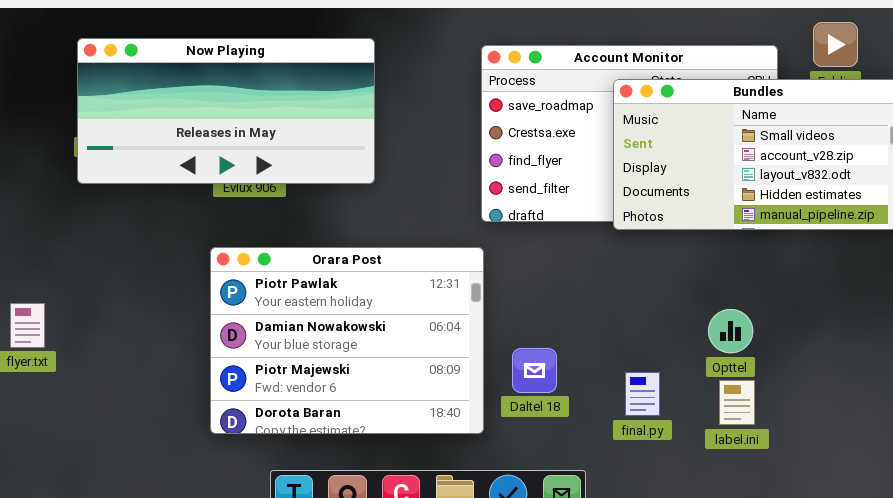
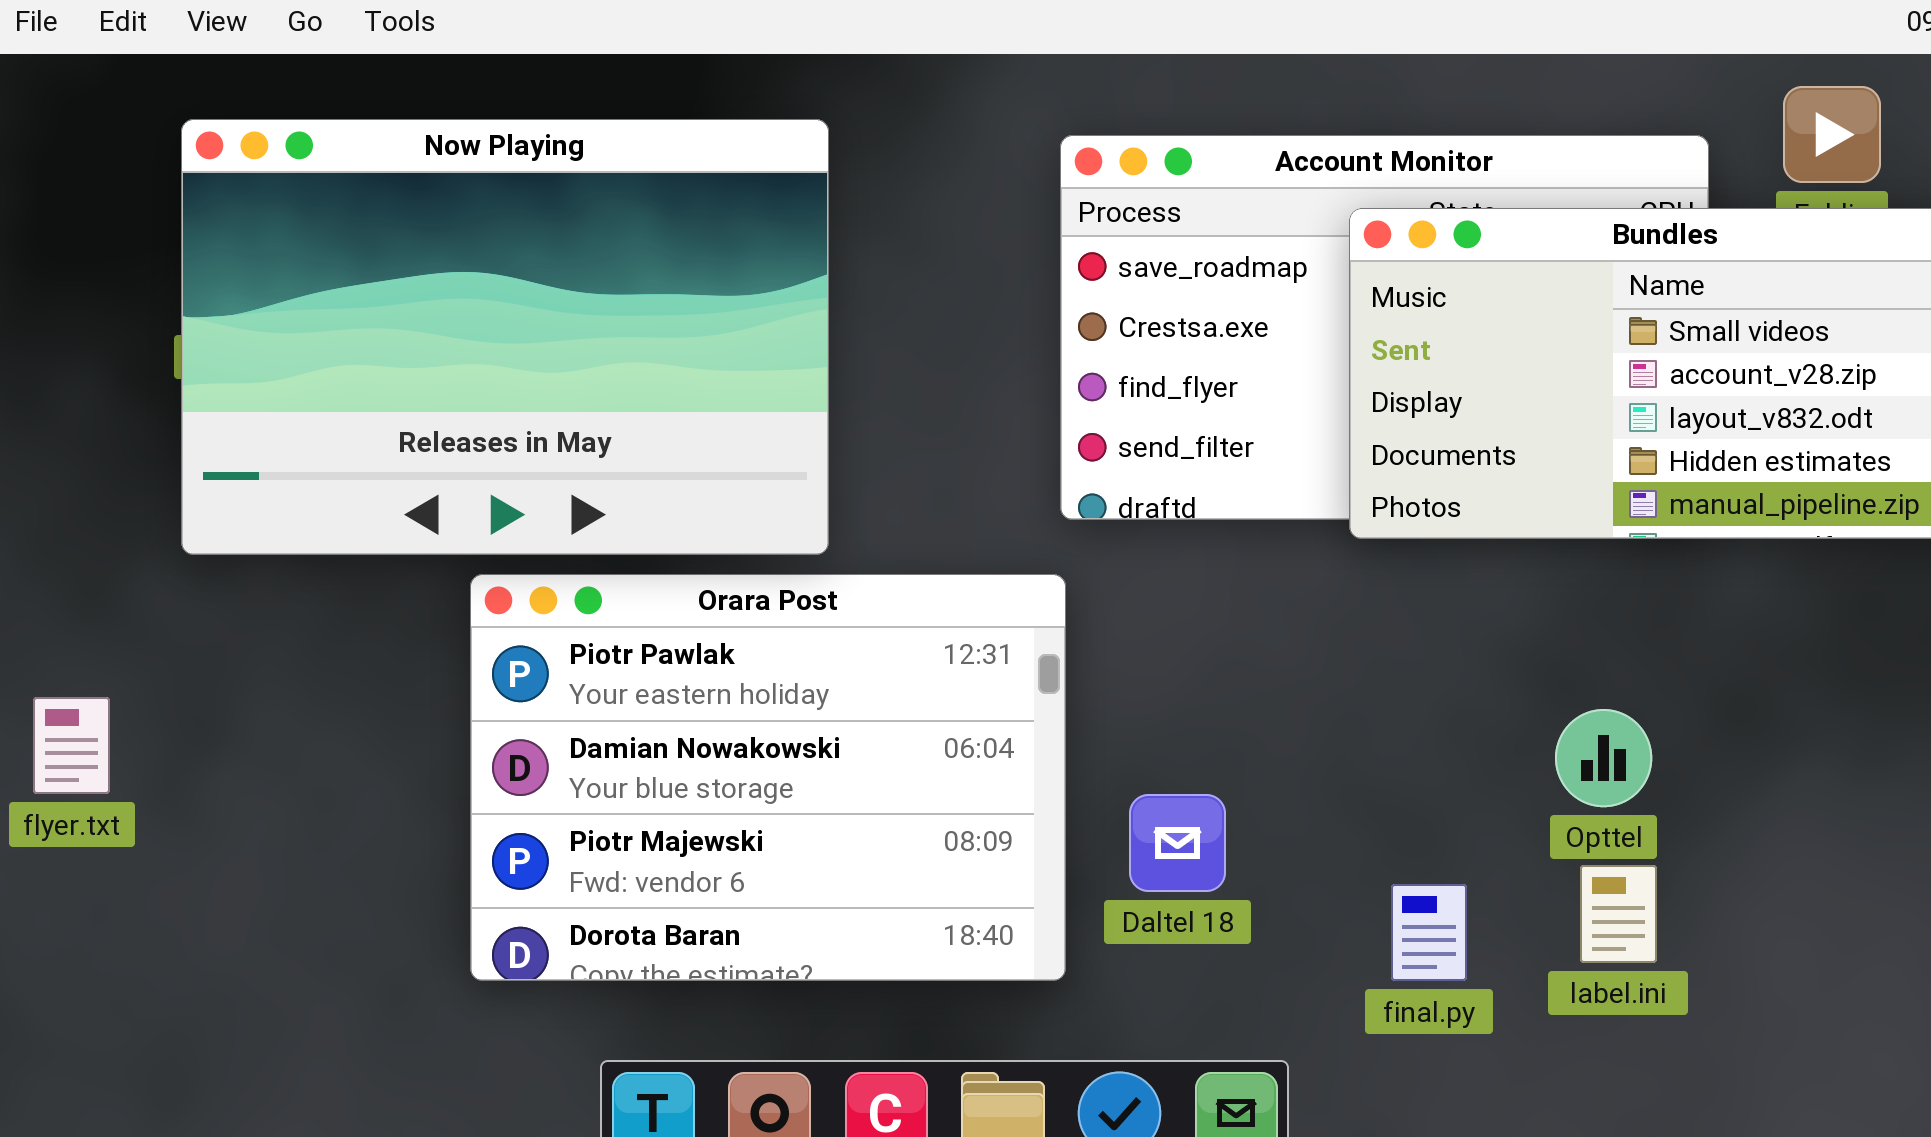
Now Playing: [77,38,375,184] -> [181,119,829,555], resized
final.py: [625,372,660,416] -> [1391,884,1467,981], moved

